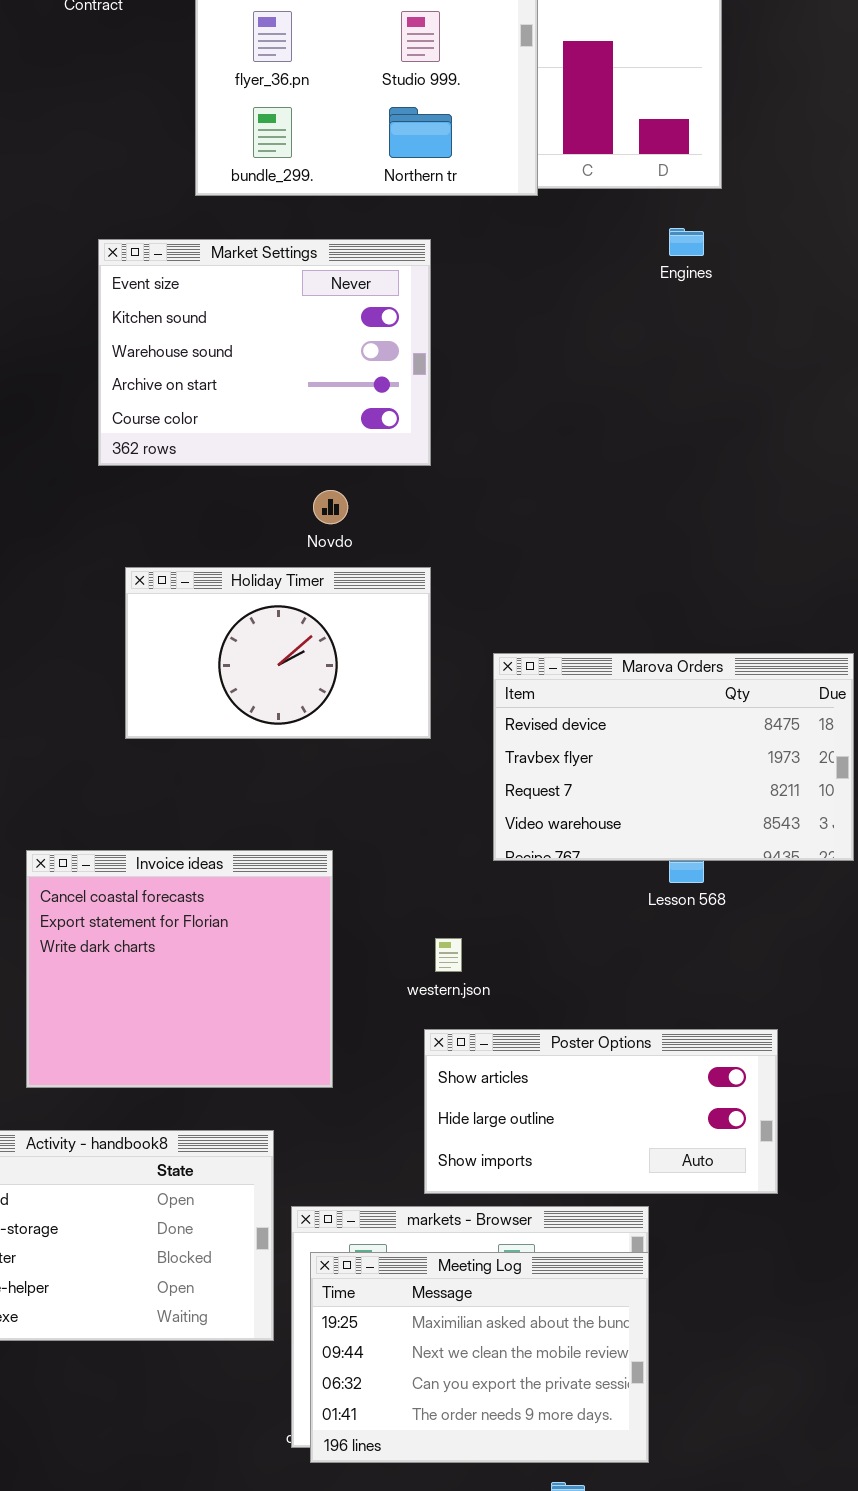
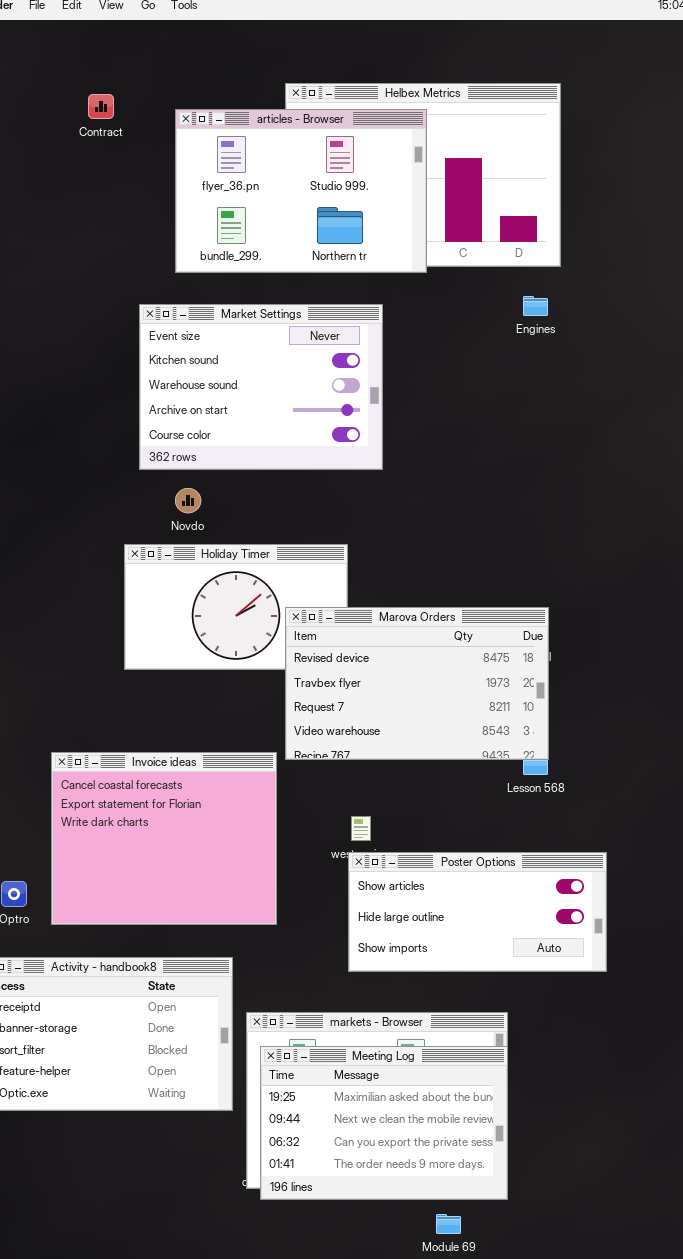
Market Settings: [98,239,431,466] -> [139,304,383,470], moved
Novdo: [313,490,348,524] -> [175,488,201,513], moved
Marova Orders: [493,653,854,861] -> [285,607,549,760], moved
Poster Options: [424,1029,778,1194] -> [348,852,607,972], moved

